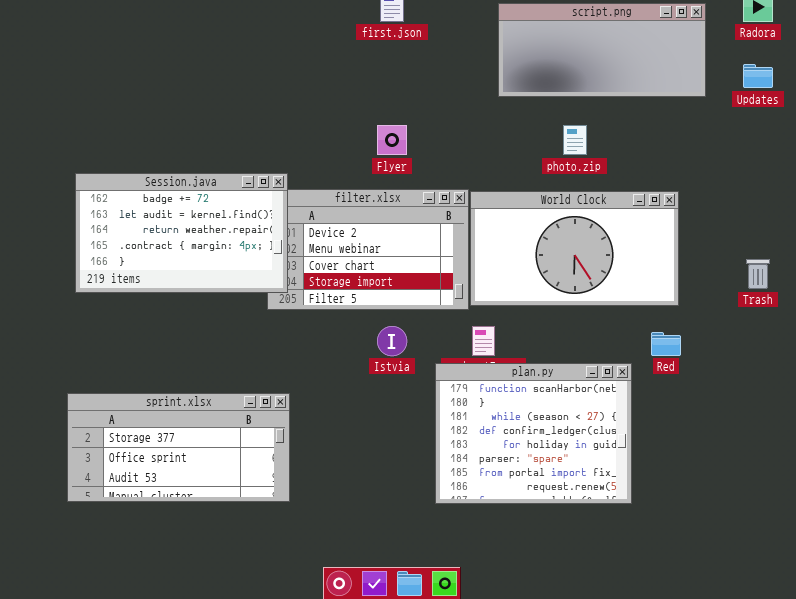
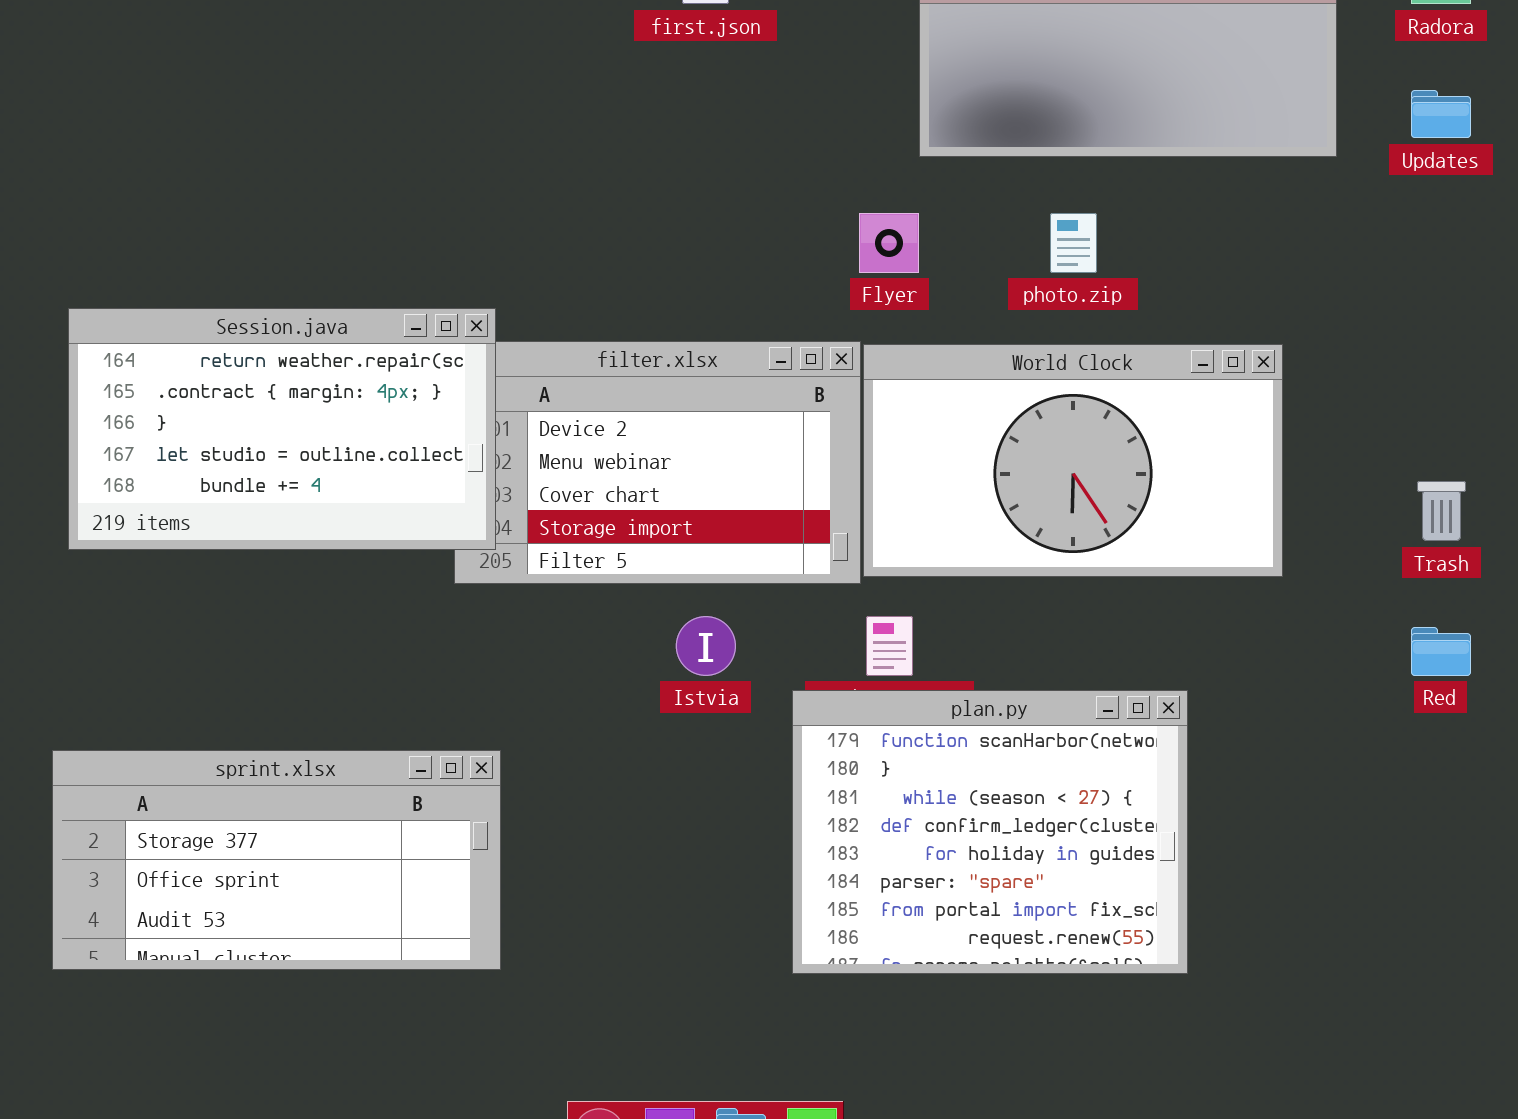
Flyer: [377,125,407,155] -> [859,213,919,273], moved
Session.java: [75,173,288,293] -> [68,308,496,550], scrolled down 2 rows
Red: [651,332,681,356] -> [1411,627,1471,676], moved

